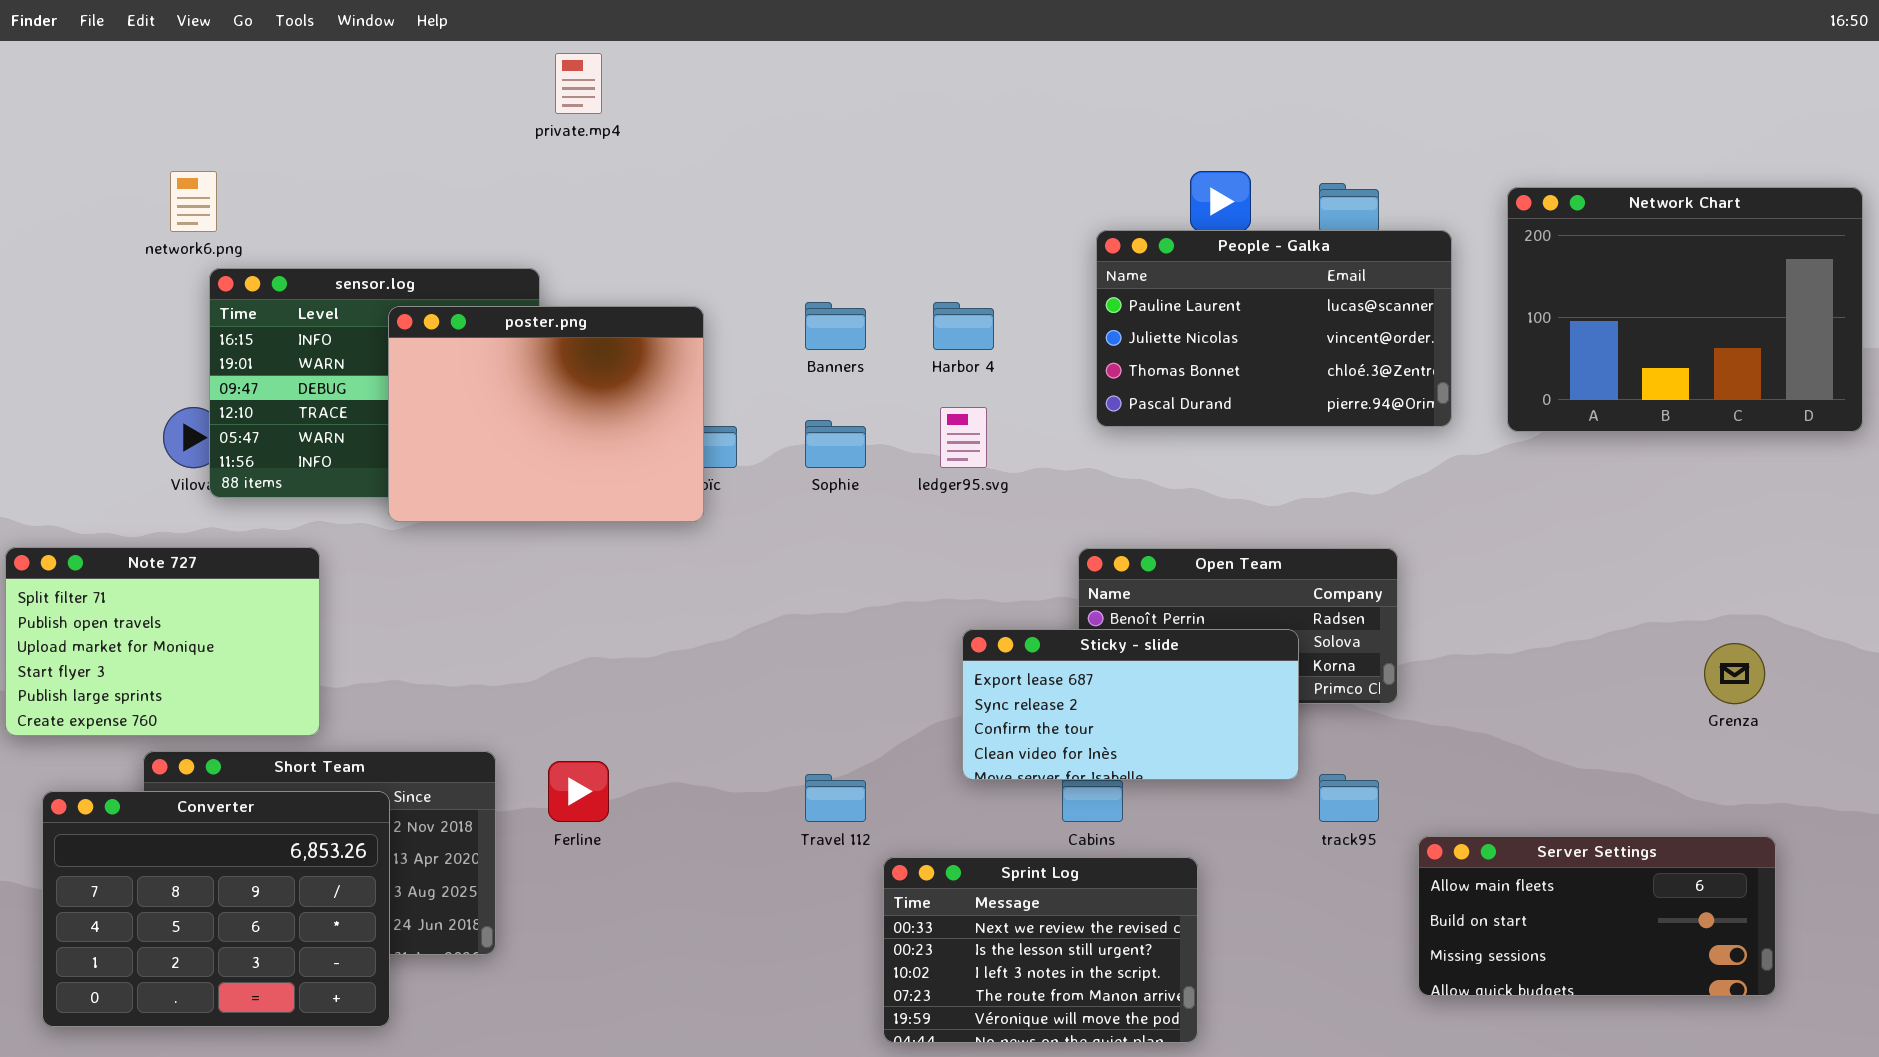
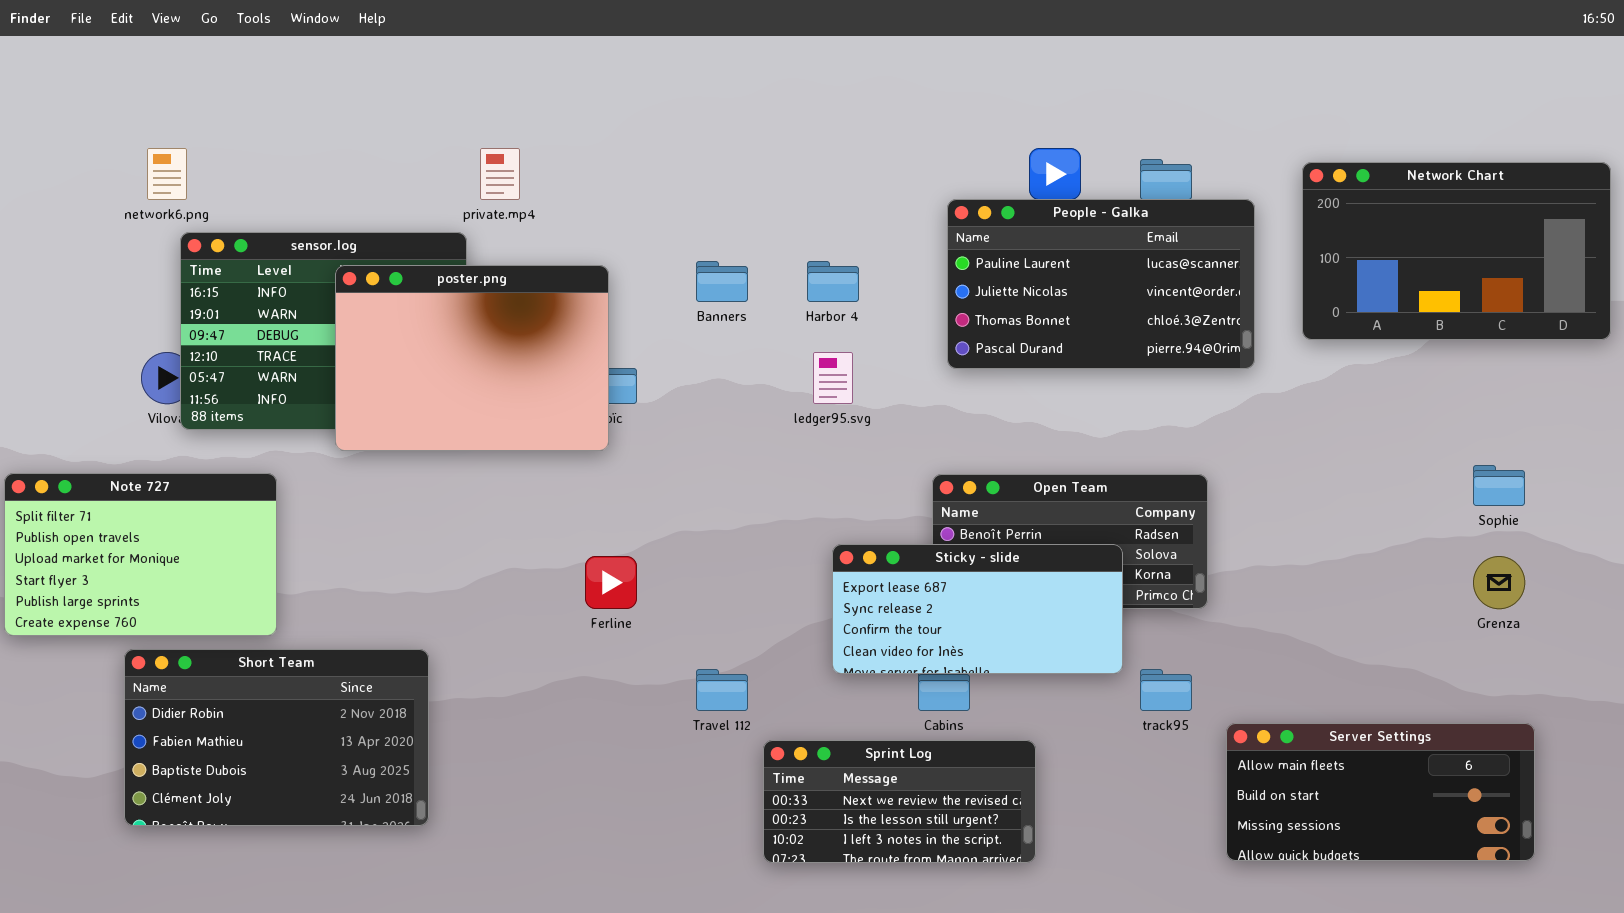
private.mp4: [555,53,602,114] -> [480,148,520,200], moved
Network Chart: [1507,187,1863,432] -> [1302,162,1611,340], resized
Sophie: [805,420,866,468] -> [1473,465,1525,506], moved
Ferline: [548,761,609,822] -> [585,556,637,609], moved
Converter: [42,791,390,1027] -> none, closed
Sprint Log: [883,857,1198,1043] -> [763,740,1036,863], resized

